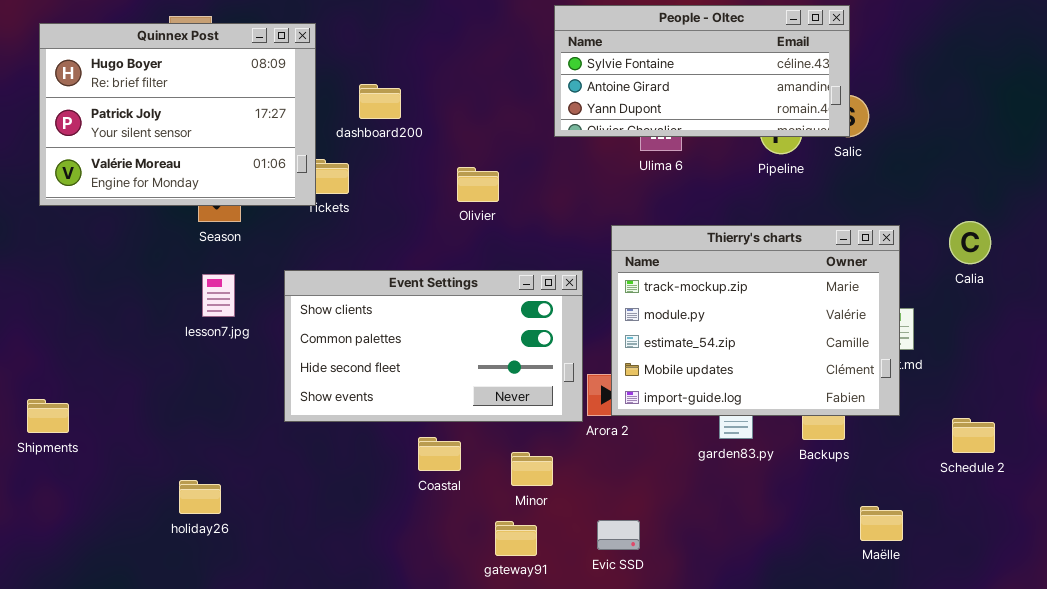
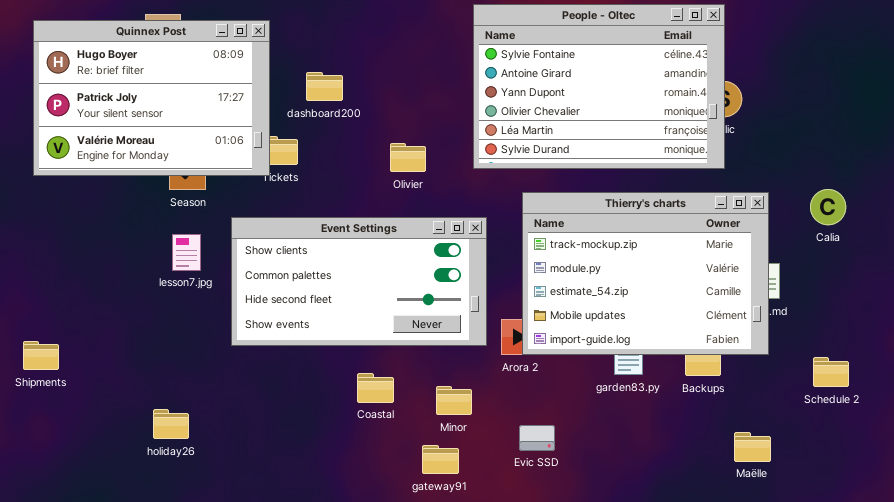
People - Oltec: [554,5,850,137] -> [473,4,725,169], resized
Event Settings: [284,270,583,422] -> [231,217,487,346], moved
Evic SSD: [597,520,640,550] -> [519,425,555,451], moved

